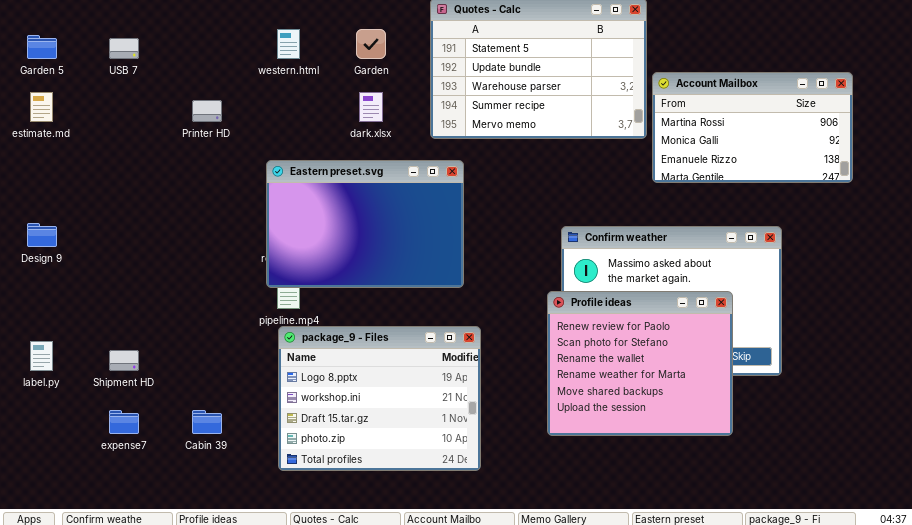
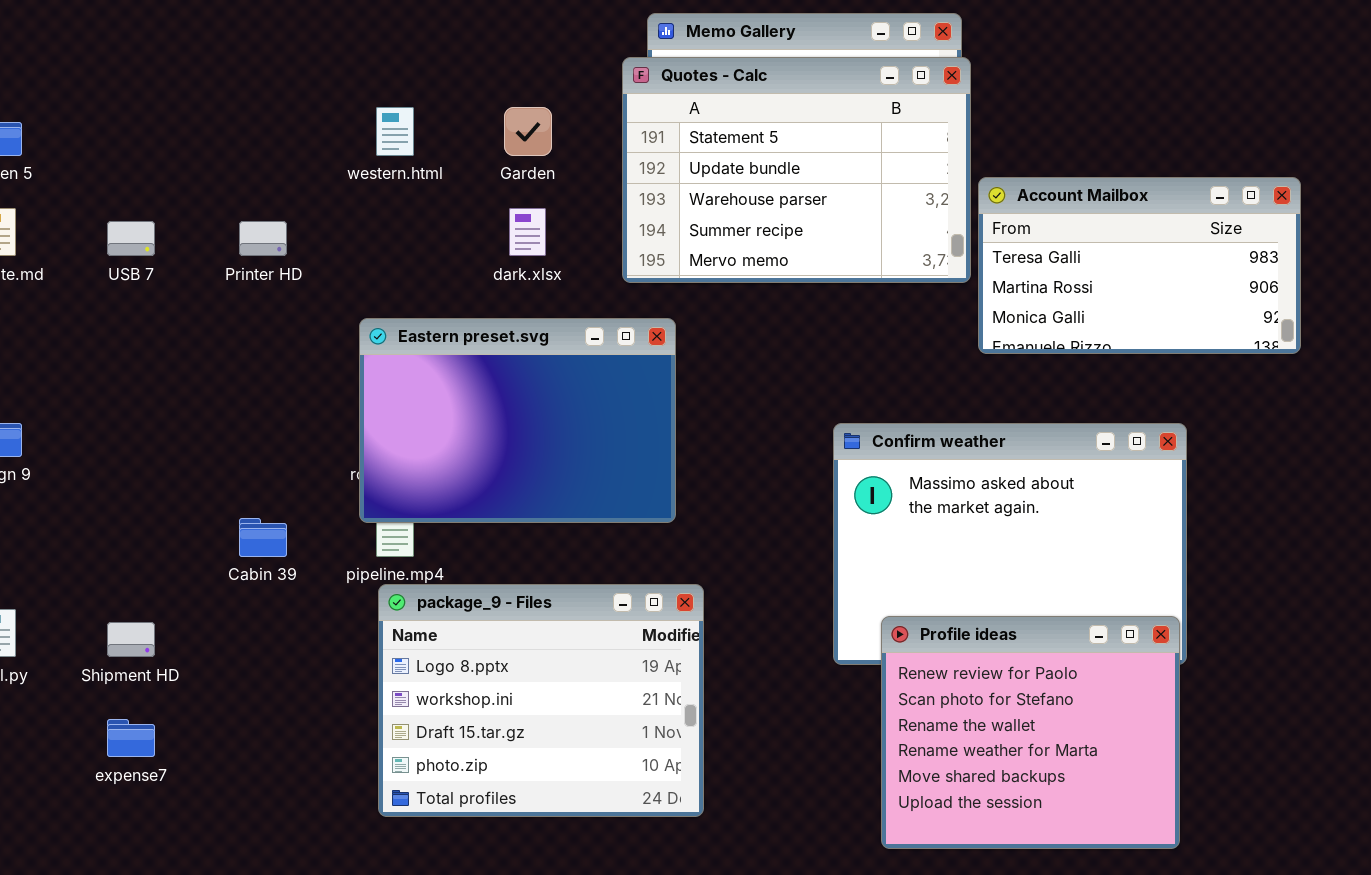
USB 7: [109,38,139,59] -> [107,221,155,256], moved
Account Mailbox: [652,72,853,183] -> [978,177,1301,354], scrolled up 1 row
Profile ideas: [547,291,733,436] -> [881,616,1180,849], moved
Cabin 39: [192,410,222,434] -> [239,518,287,557], moved

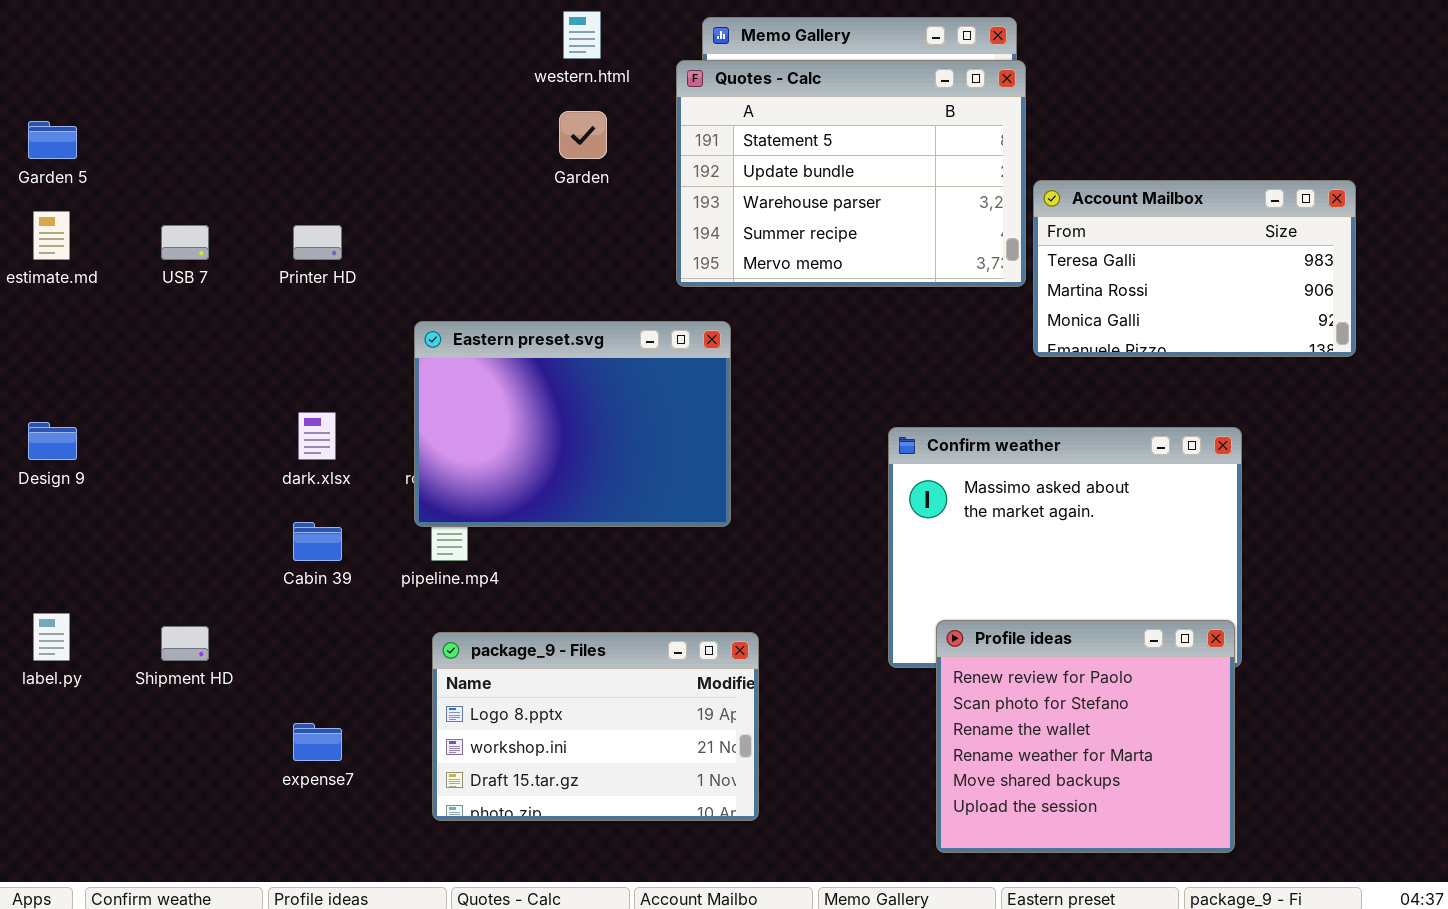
western.html: [376,107,414,156] -> [563,11,601,59], moved
dark.xlsx: [509,208,546,256] -> [298,412,336,460], moved
package_9 - Files: [378,584,704,817] -> [432,632,759,821], resized
expense7: [107,719,155,757] -> [293,723,342,761], moved

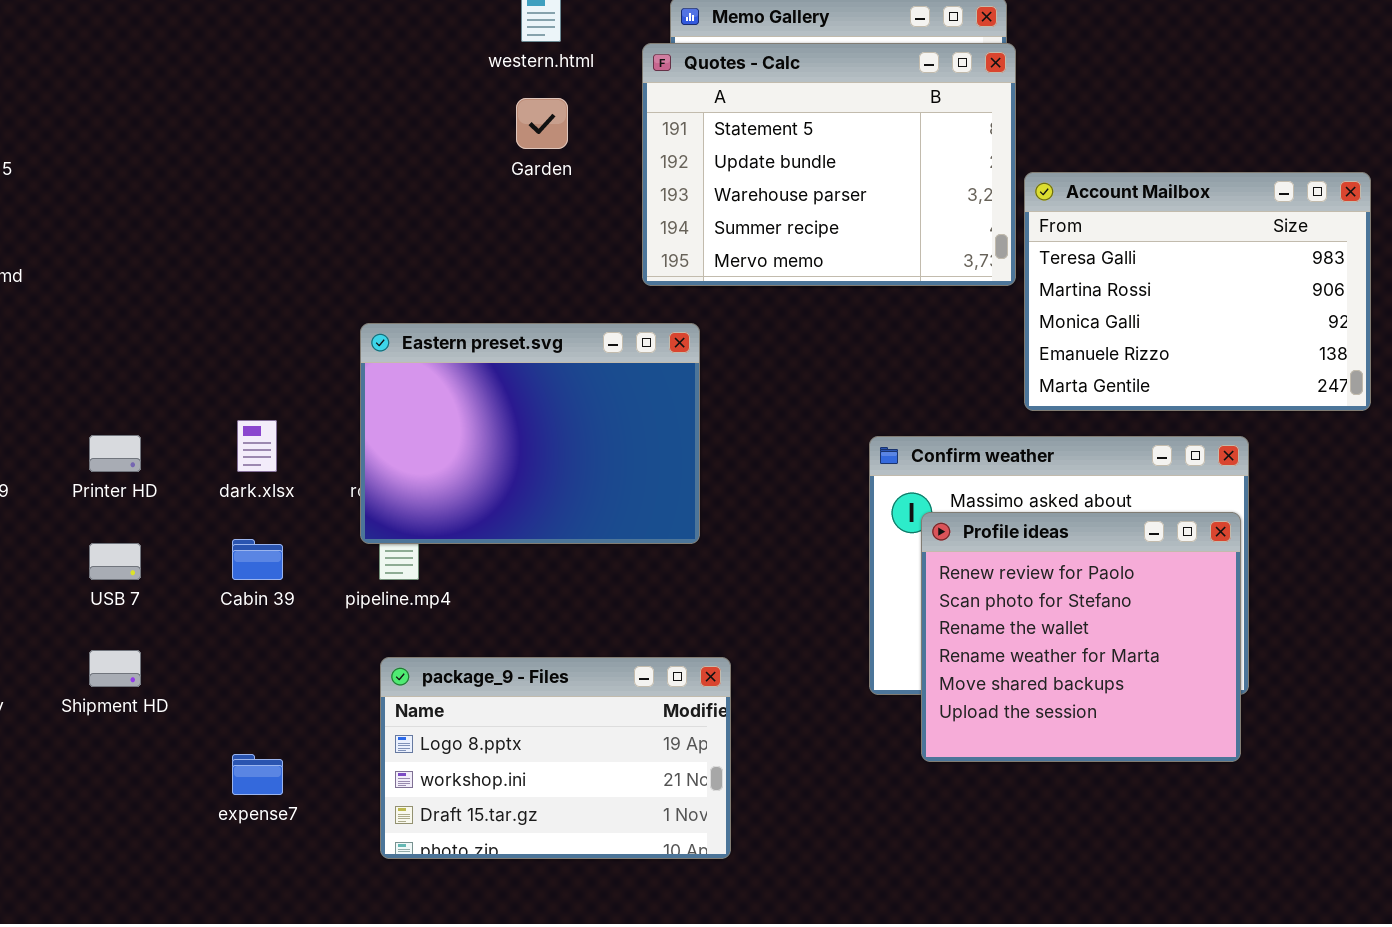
Account Mailbox: [1033,180,1356,357] -> [1024,172,1371,411], resized
USB 7: [161,225,209,260] -> [89,543,141,580], moved
Printer HD: [293,225,342,260] -> [89,435,141,472], moved
Profile ideas: [936,620,1235,853] -> [921,512,1241,762], moved

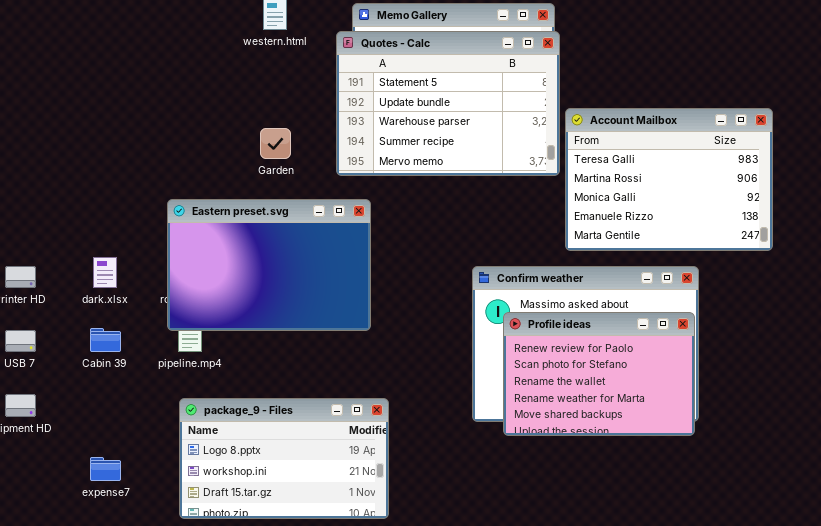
Garden: [516,98,568,149] -> [260,128,291,159], moved
Profile ideas: [921,512,1241,762] -> [503,312,695,436], resized

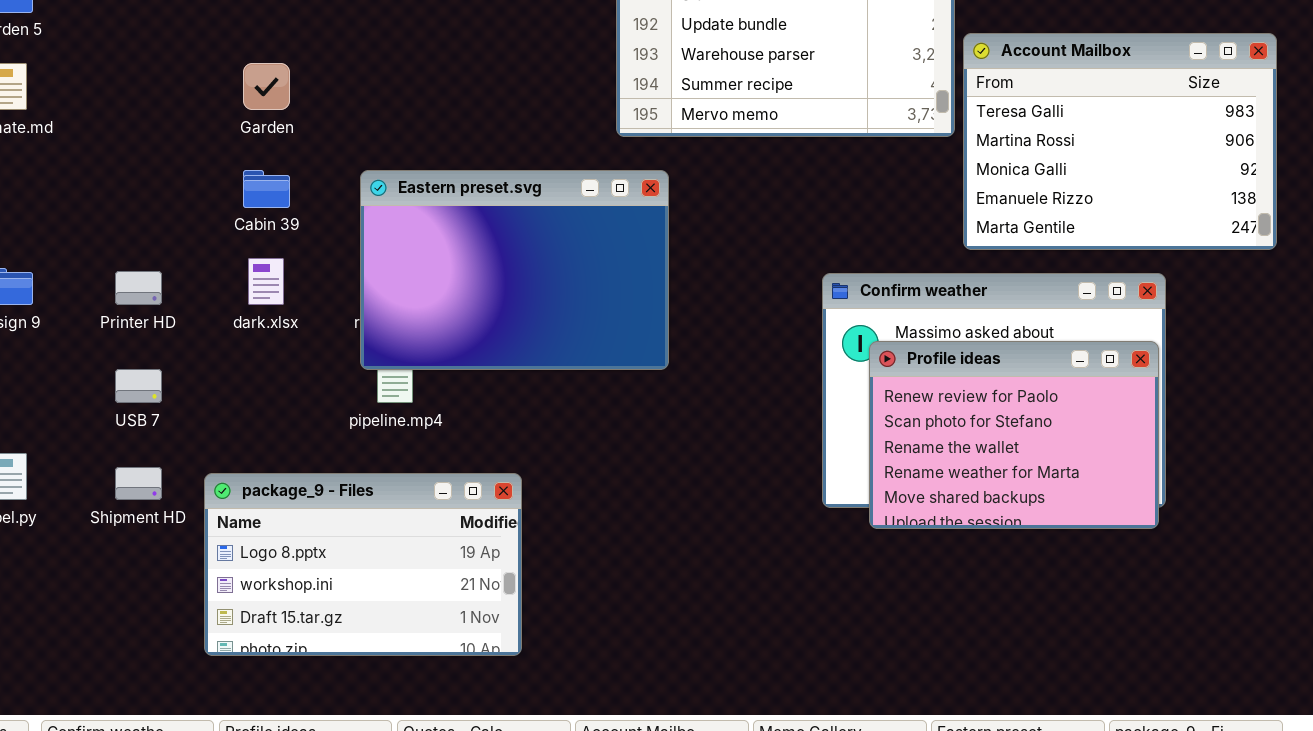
Garden: [260,128,291,159] -> [243,63,290,110], moved
Cabin 39: [90,328,121,352] -> [243,170,290,208], moved
package_9 - Files: [179,398,389,519] -> [204,473,522,656], moved

